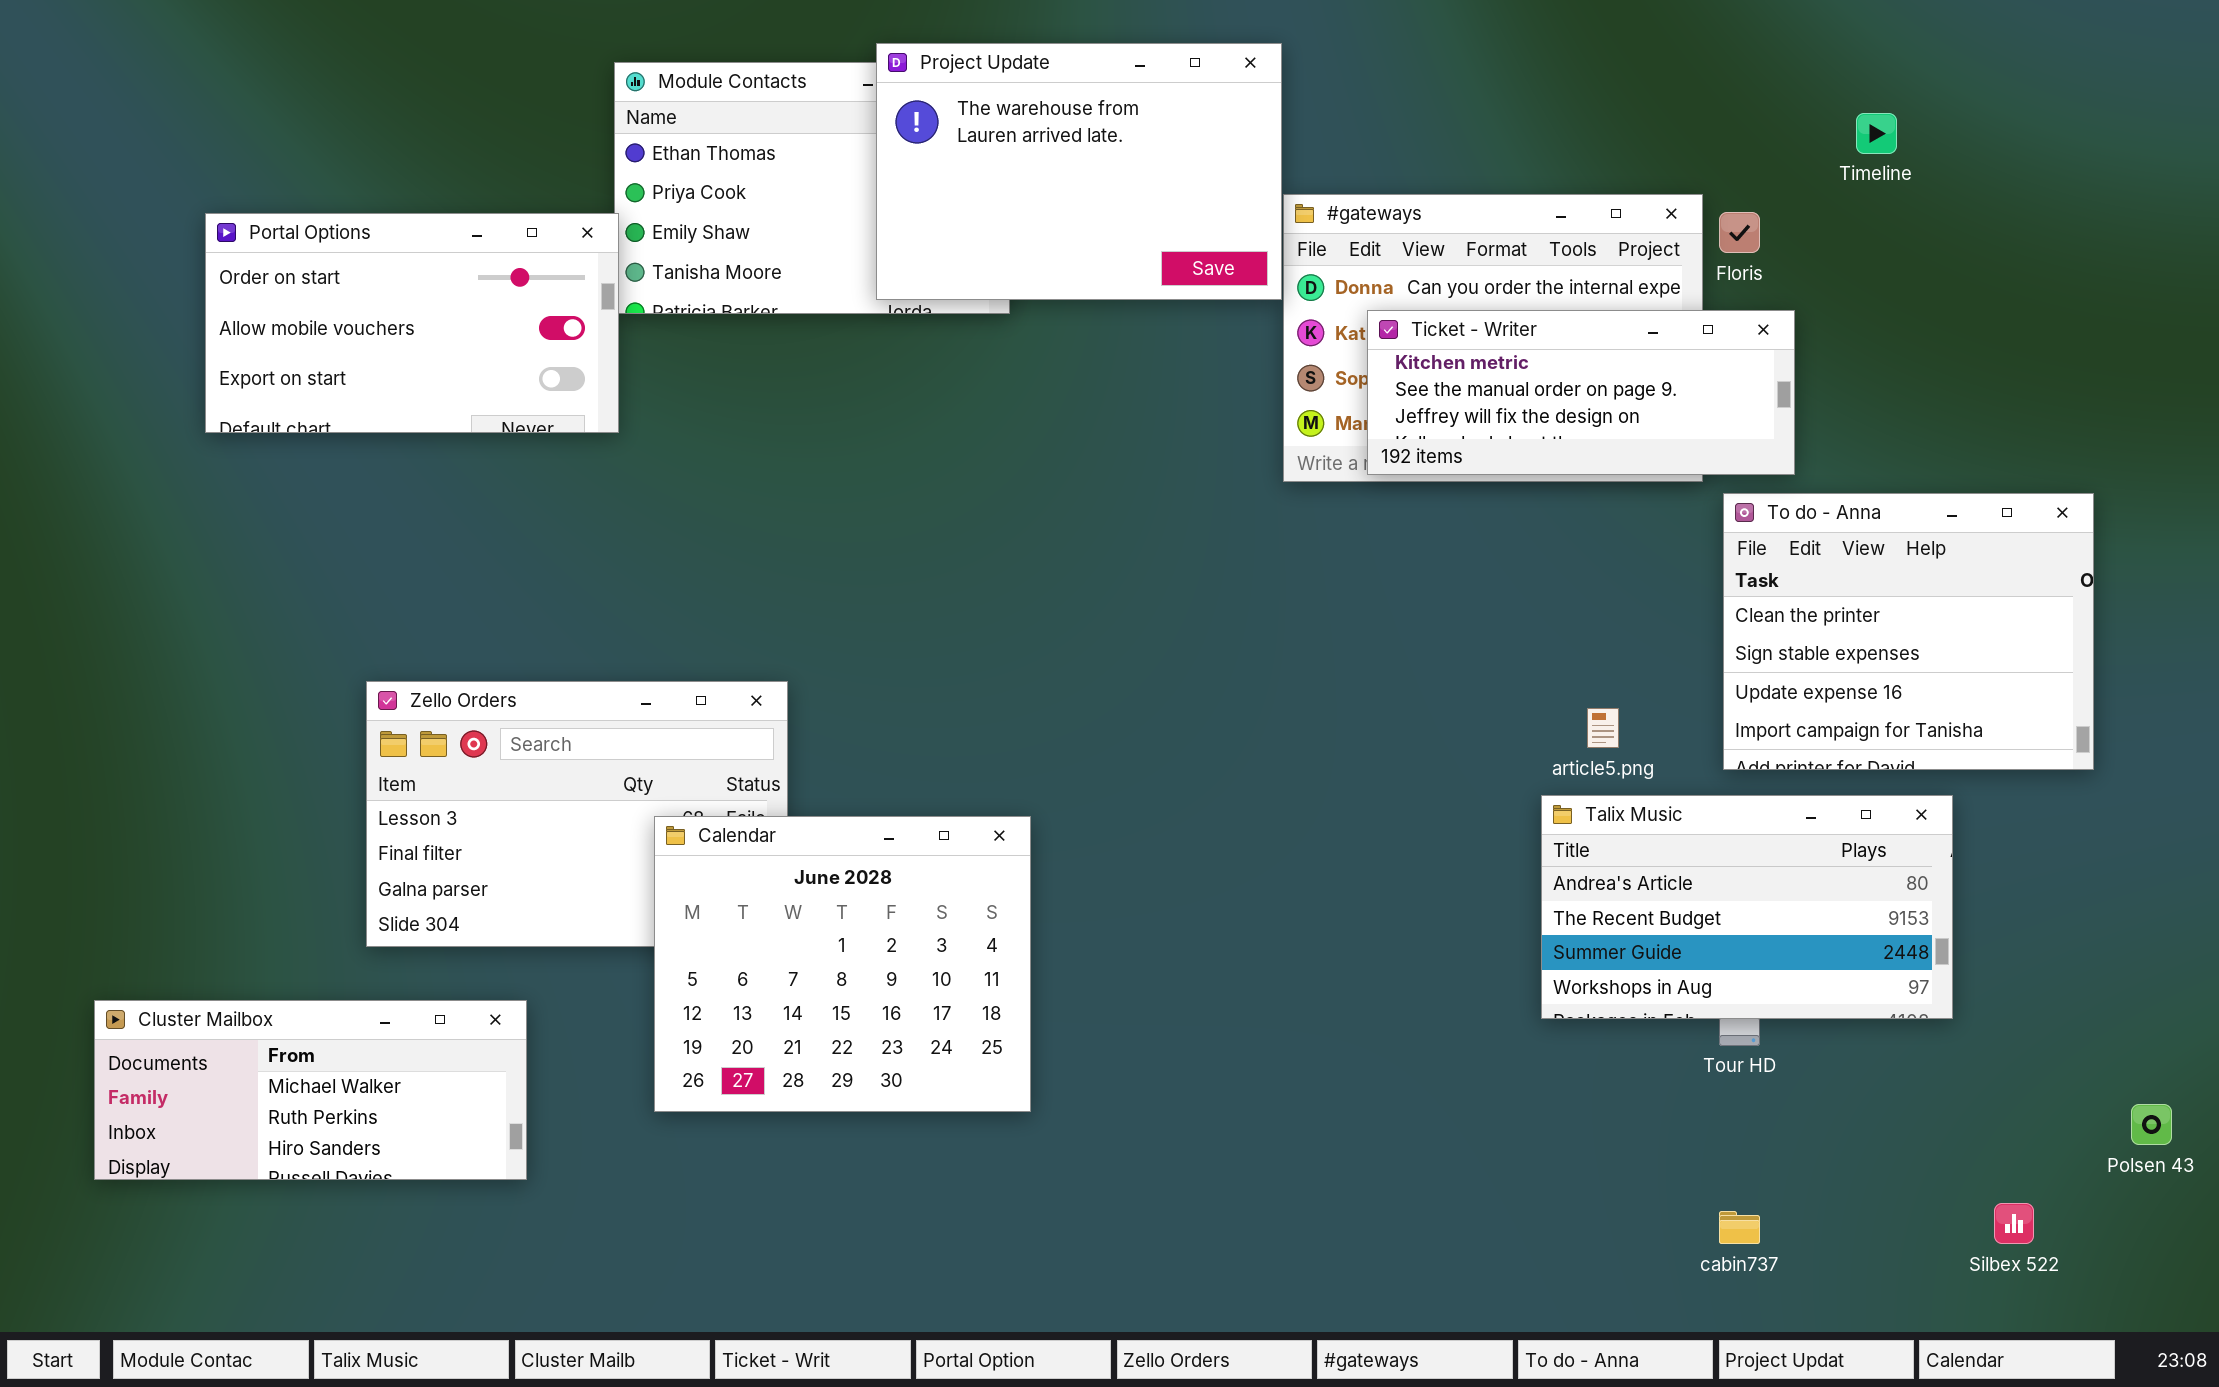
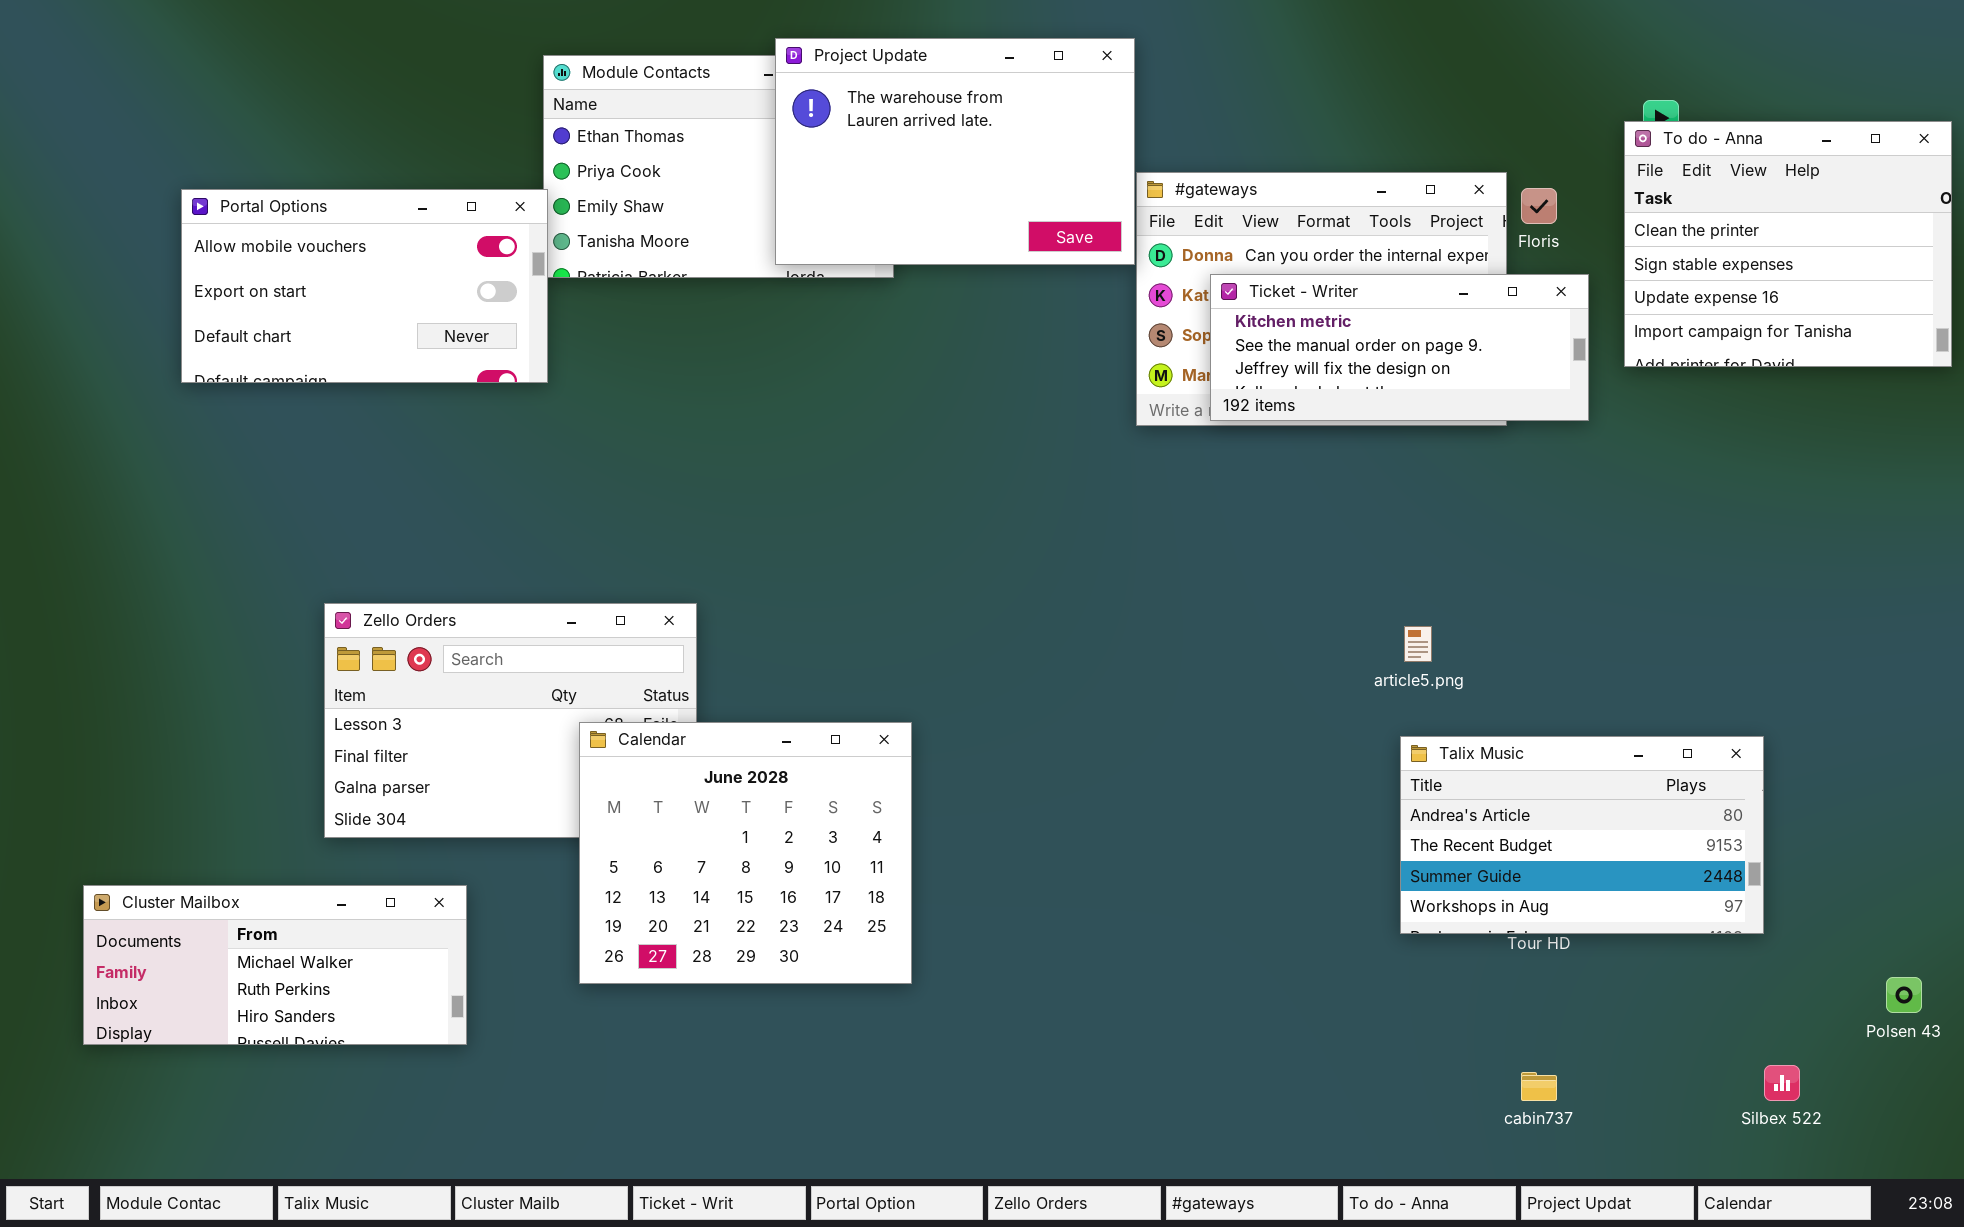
Portal Options: [205,213,619,433] -> [181,189,548,383], scrolled down 1 row
To do - Anna: [1723,493,2094,770] -> [1624,121,1952,367], moved
Talix Music: [1541,795,1953,1019] -> [1400,736,1764,934], moved

